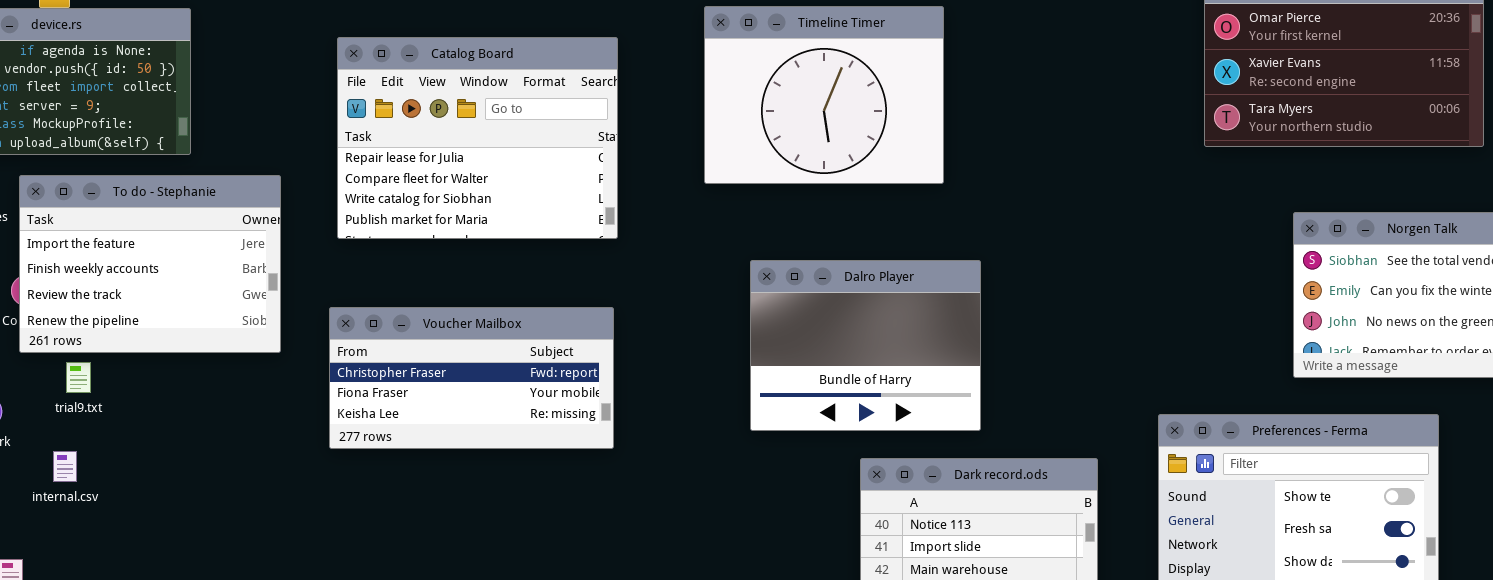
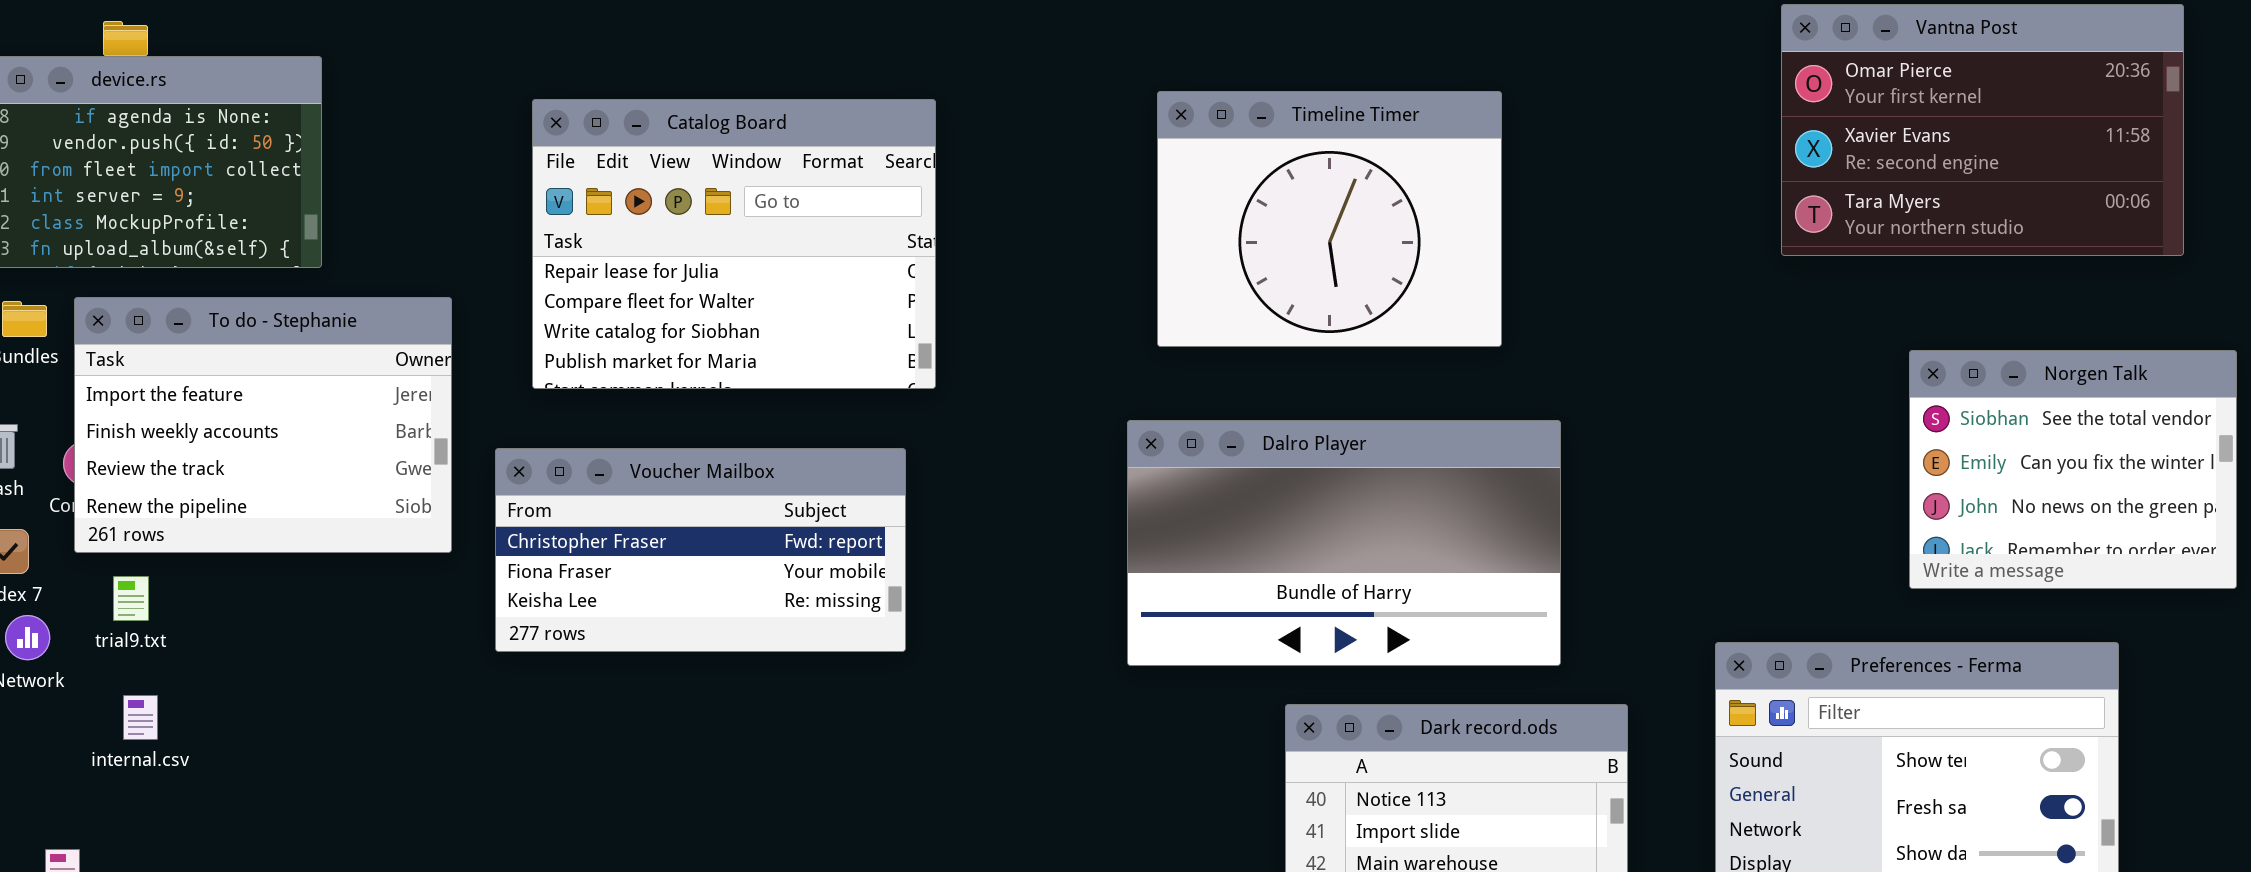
Timeline Timer: [704,6,944,184] -> [1157,91,1502,347], moved
Dalro Player: [750,260,981,431] -> [1127,420,1561,666], resized
Voucher Mailbox: [329,307,614,449] -> [495,448,906,652], moved
trial9.txt: [66,362,91,393] -> [113,576,149,621], moved

